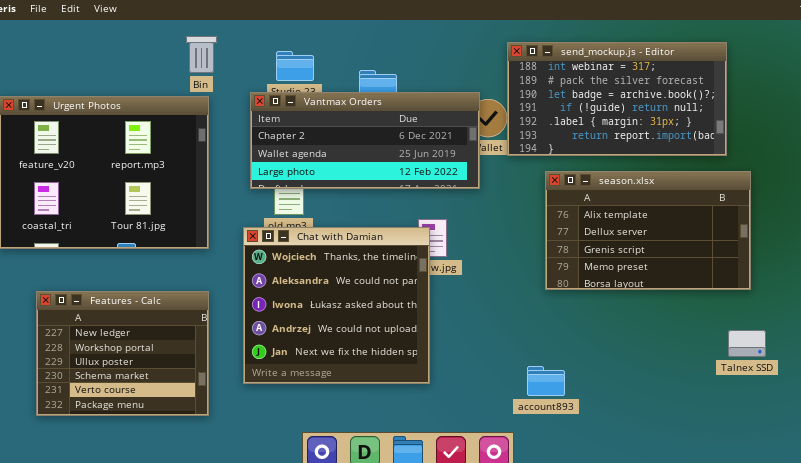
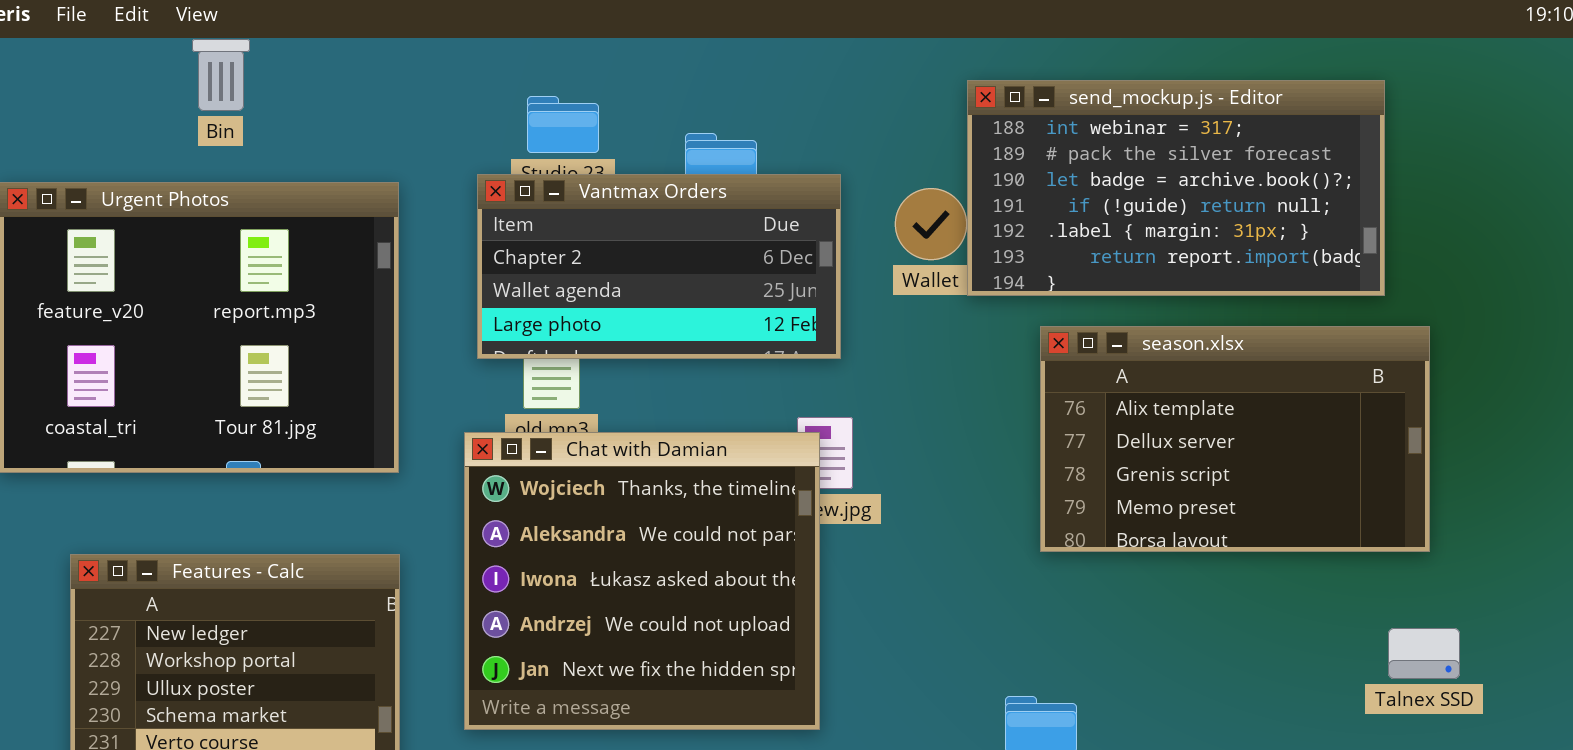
Bin: [186,36,217,73] -> [192,39,250,111], moved
Vantmax Orders: [250,92,480,189] -> [477,174,841,359], resized

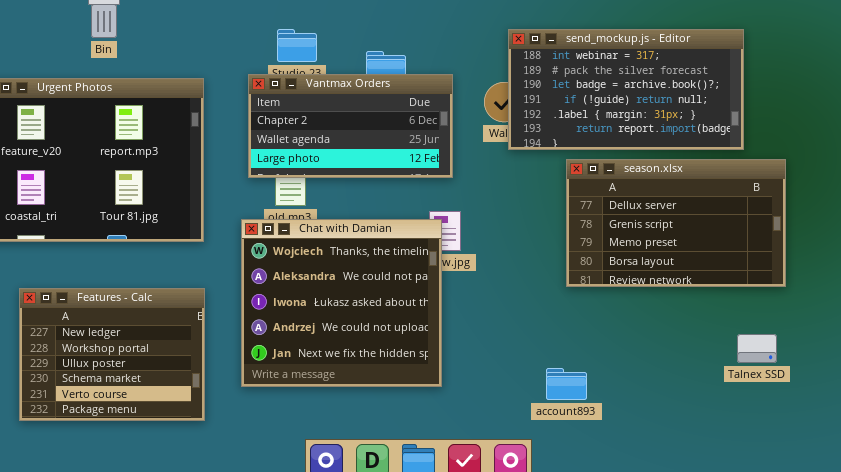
send_mockup.js - Editor: [967,80,1385,296] -> [508,29,744,150], moved
season.xlsx: [1040,326,1430,552] -> [566,159,786,287], scrolled down 1 row
Talnex SSD: [1388,628,1460,679] -> [737,334,777,363], moved

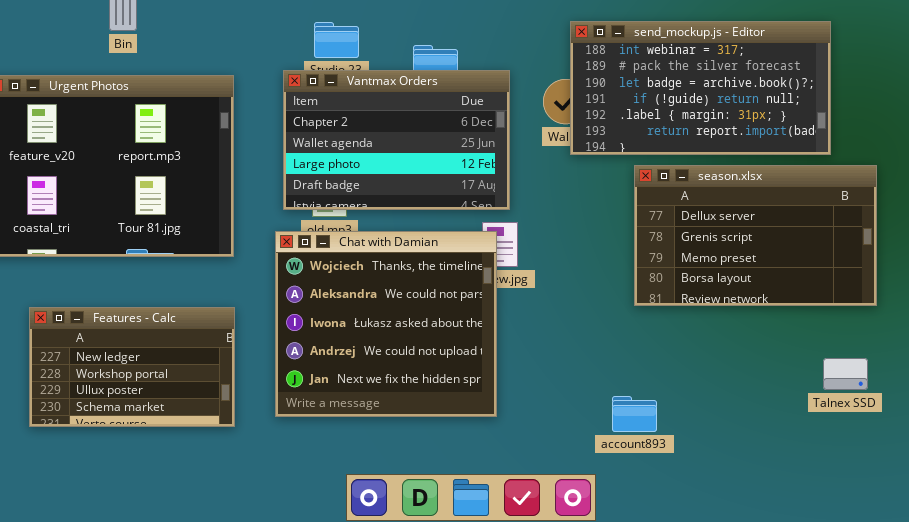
Vantmax Orders: [248,74,453,178] -> [283,70,510,210], resized
Features - Calc: [19,288,205,421] -> [29,307,235,427], resized

